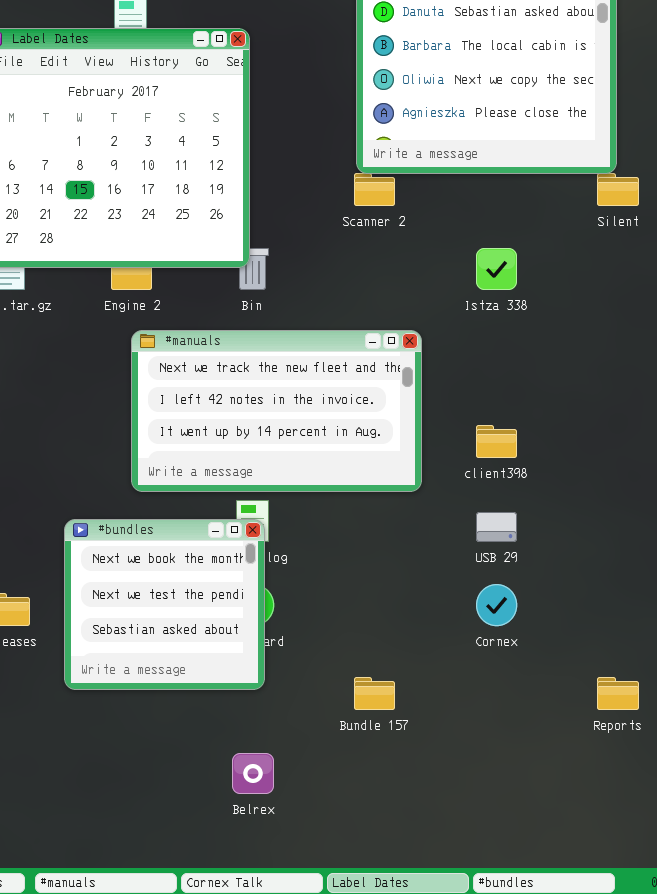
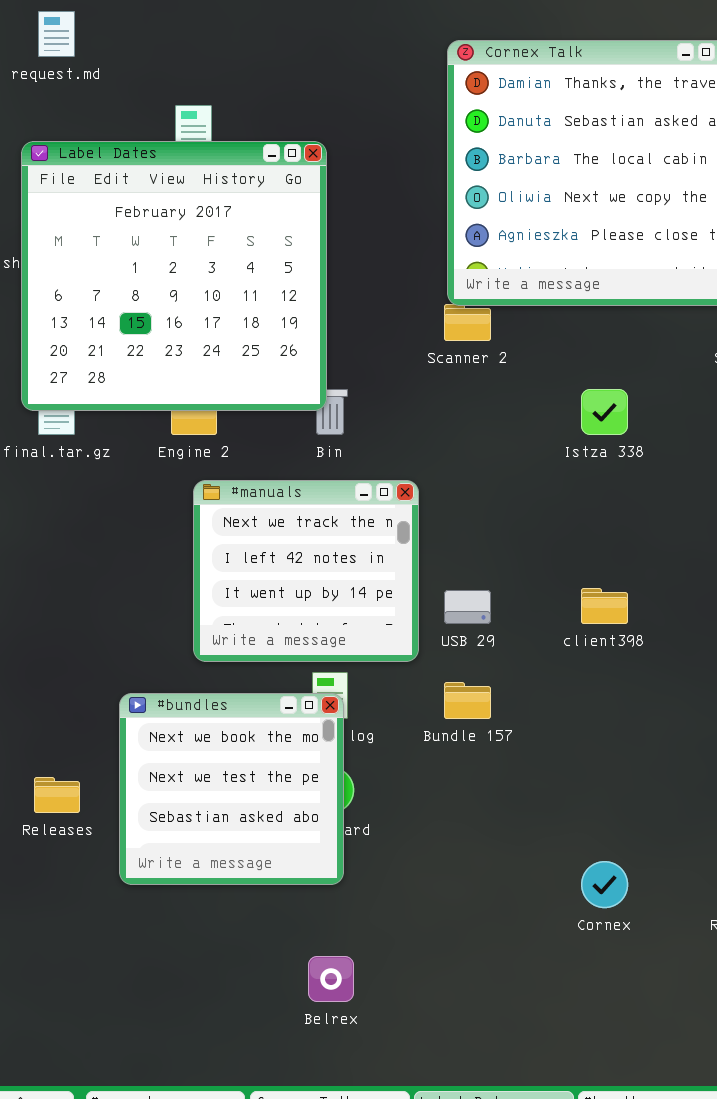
#manuals: [131,330,422,492] -> [193,480,419,662], resized
USB 29: [476,512,517,542] -> [444,590,491,624], moved
Cornex: [476,584,517,626] -> [581,861,628,908], moved
Bundle 157: [354,677,395,710] -> [444,682,491,719], moved

